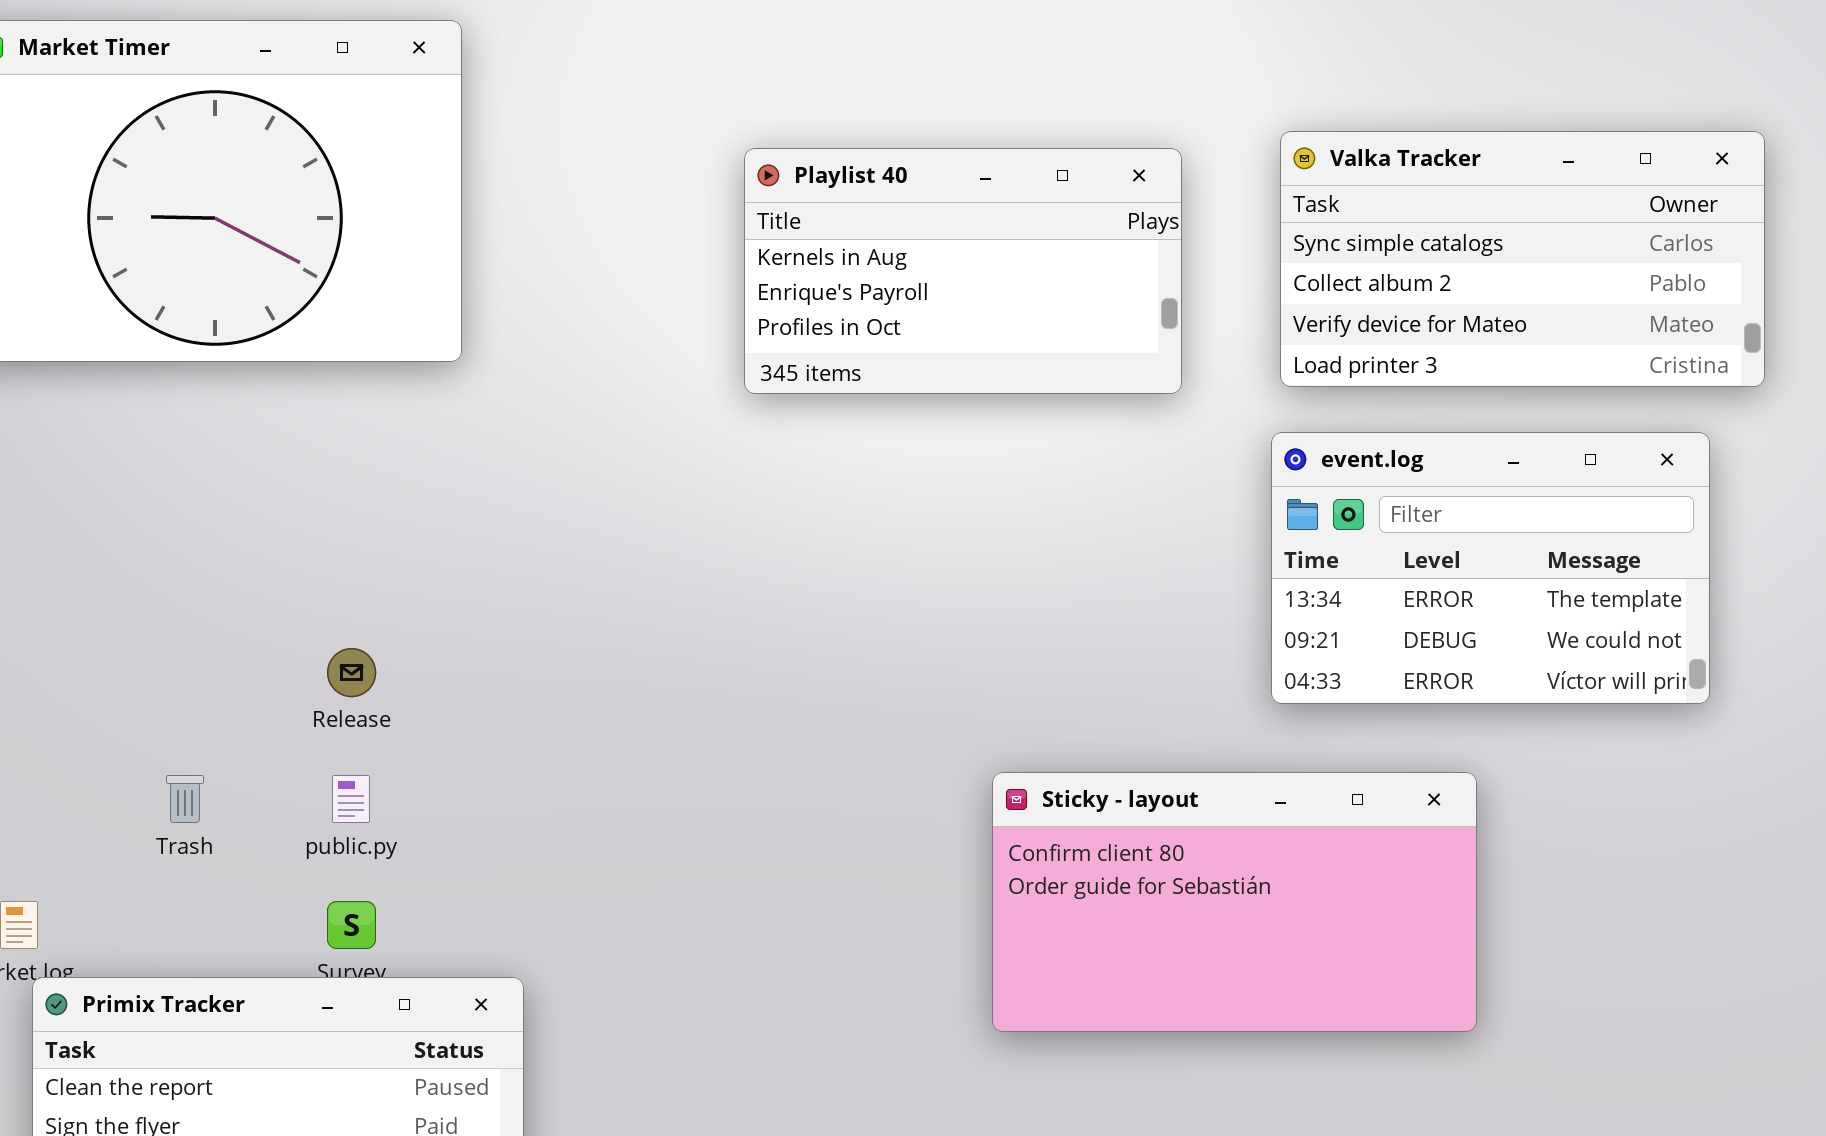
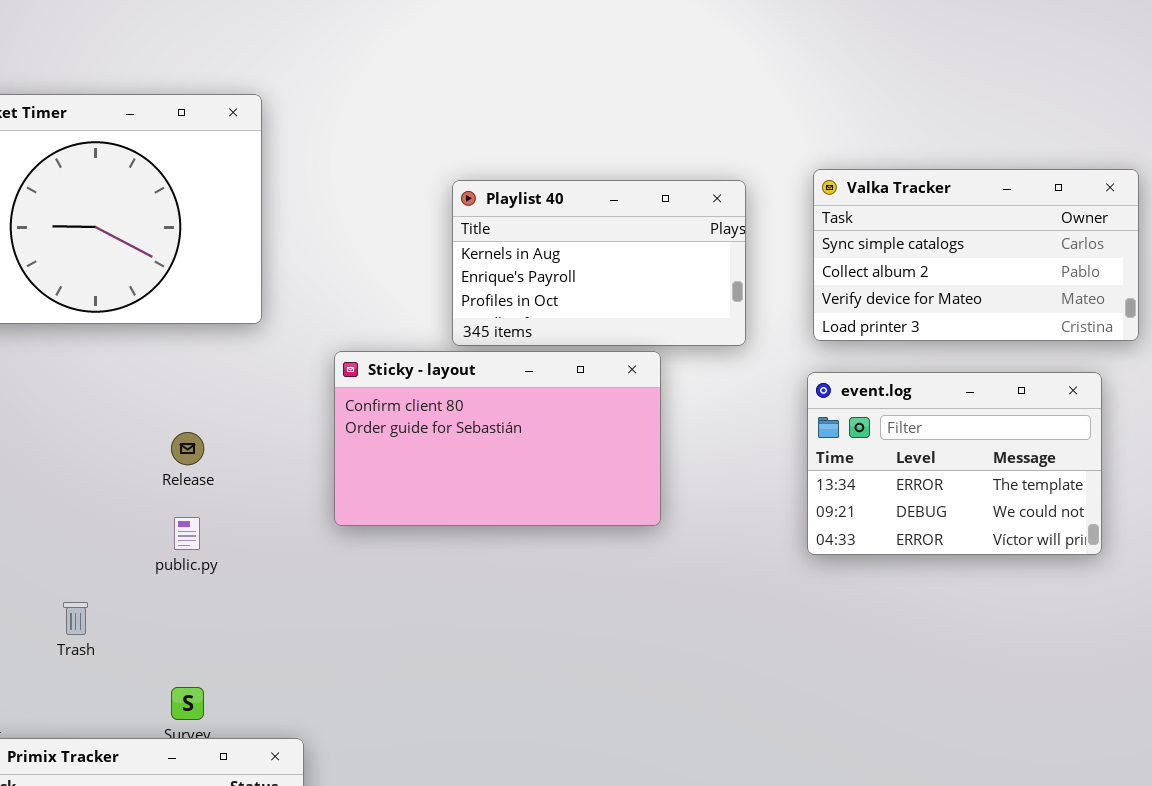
Release: [327,648,376,697] -> [171,432,204,465], moved
Sticky - layout: [992,772,1477,1032] -> [334,351,661,526], moved
public.py: [332,775,370,823] -> [174,517,200,550], moved

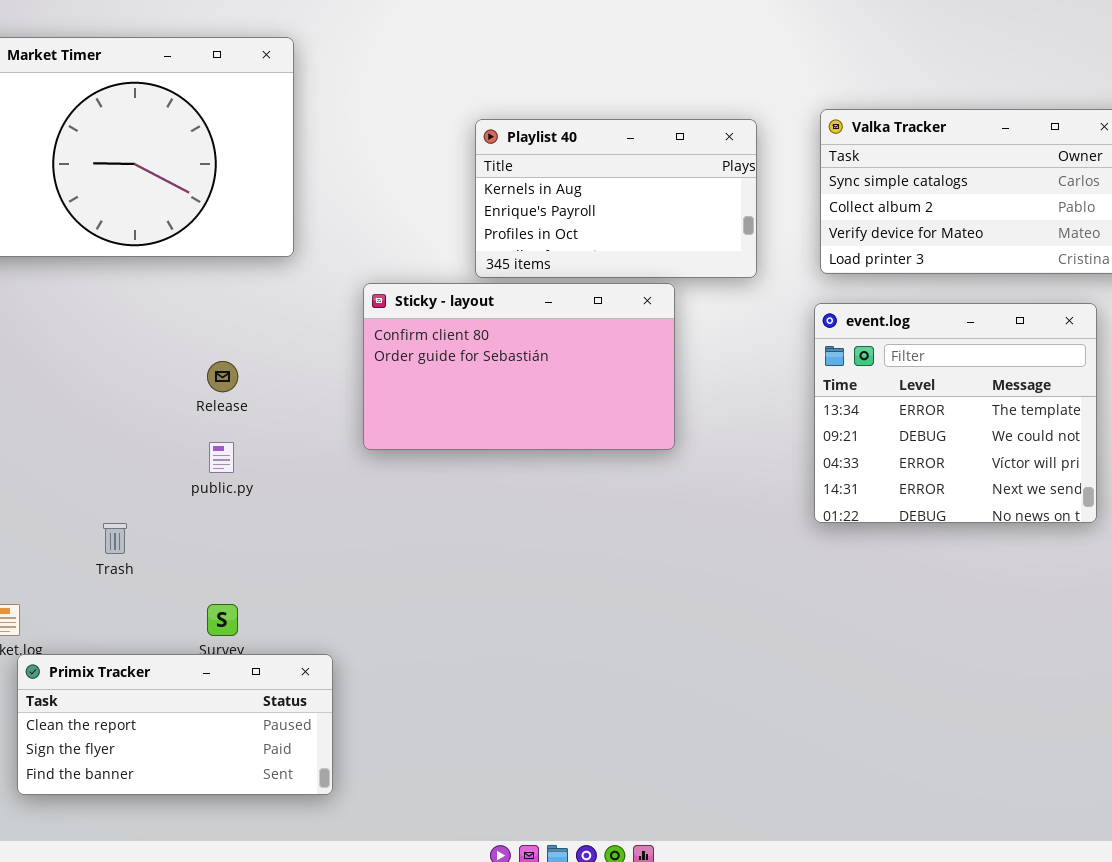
event.log: [807,372,1102,555] -> [814,303,1097,523], resized

